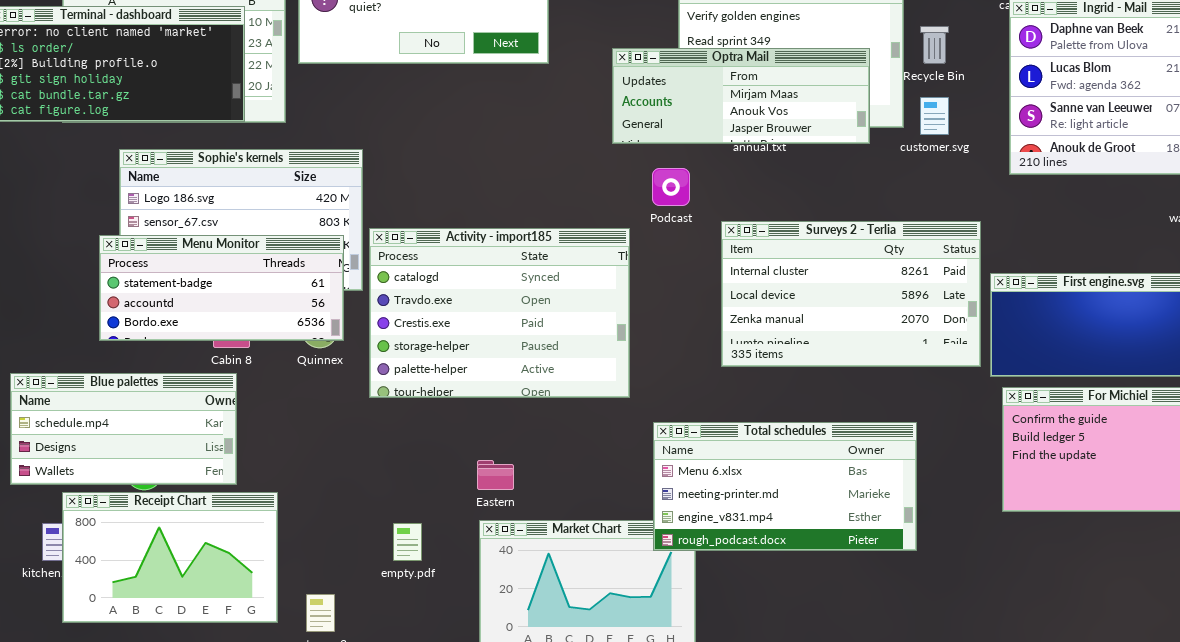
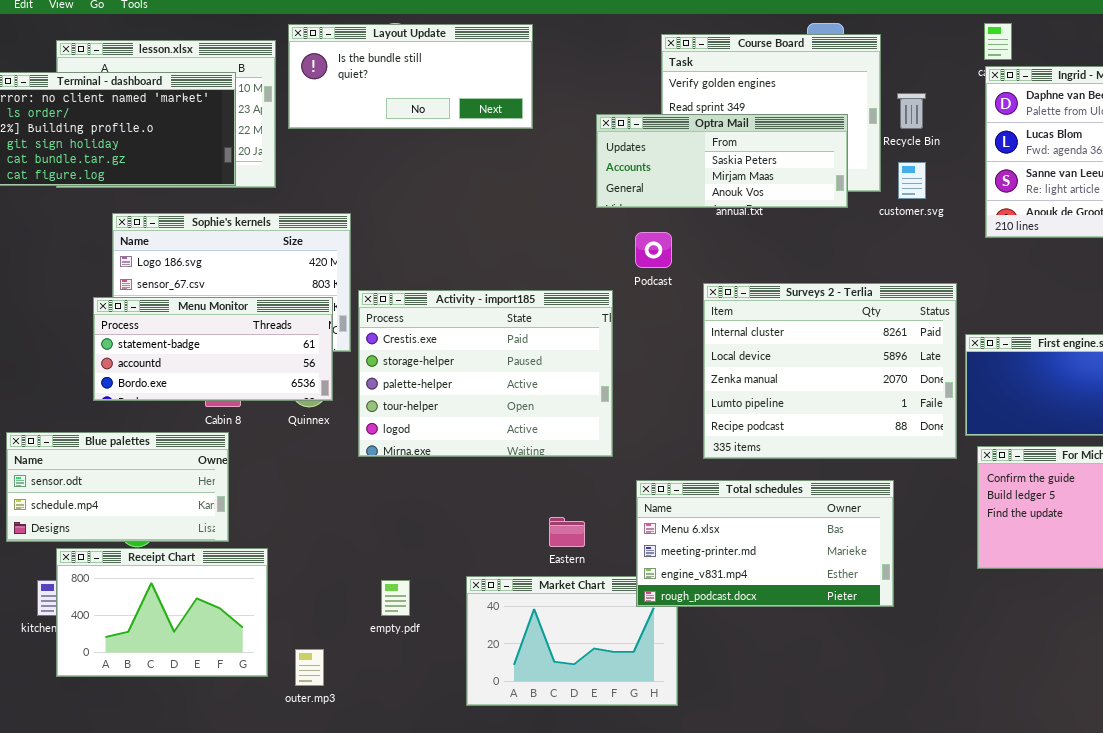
Optra Mail: [612,48,870,144] -> [596,114,848,208], scrolled up 1 row
Surveys 2 - Terlia: [721,221,981,367] -> [703,283,957,459], resized
Activity - import185: [369,228,630,398] -> [358,290,613,457], scrolled down 2 rows
Blue palettes: [10,373,237,485] -> [6,432,229,542], scrolled up 1 row
Eastern: [477,460,514,490] -> [549,517,585,547], moved

